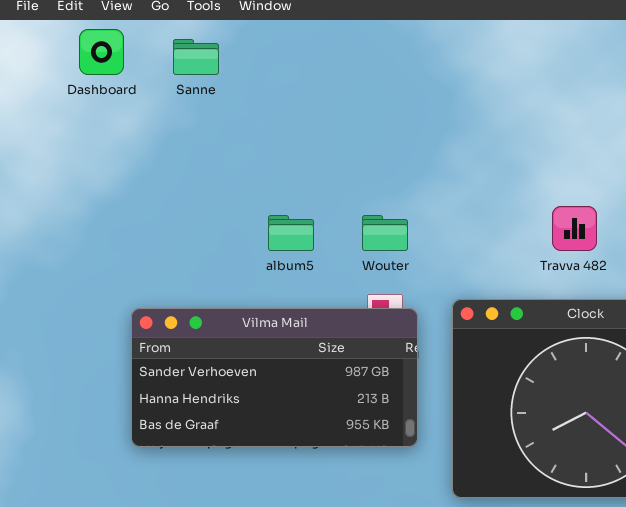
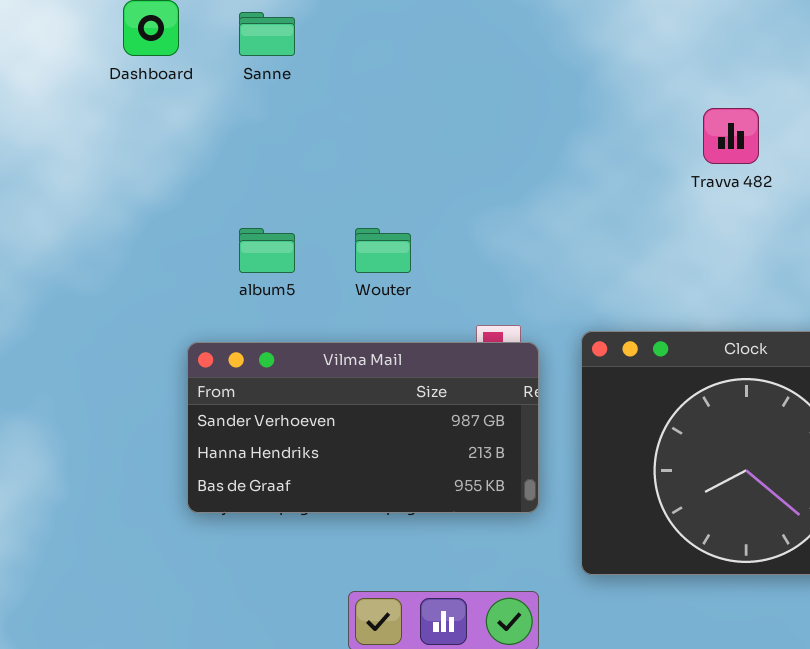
Travva 482: [552,206,597,251] -> [703,108,759,164], moved
album5: [268,215,314,251] -> [239,228,295,273], moved
Wouter: [362,215,408,251] -> [355,228,411,273], moved

